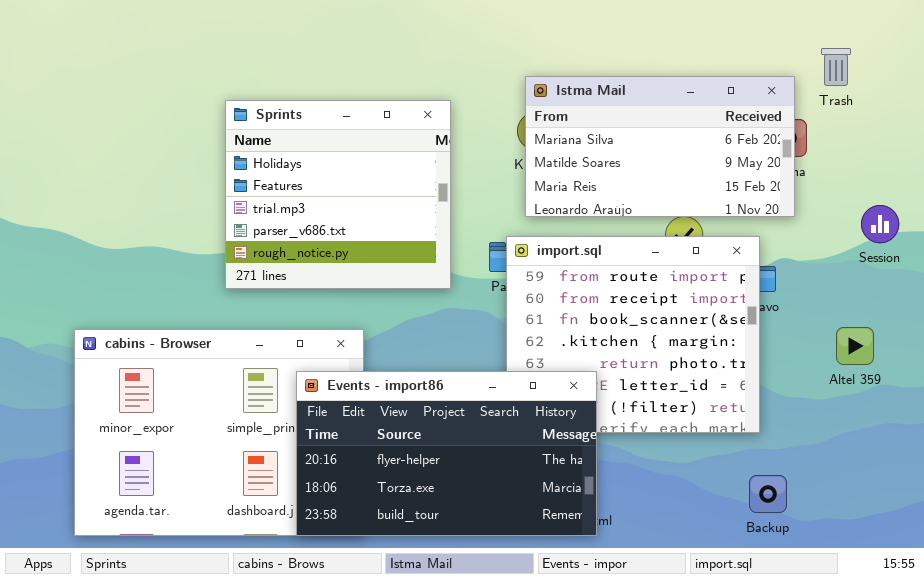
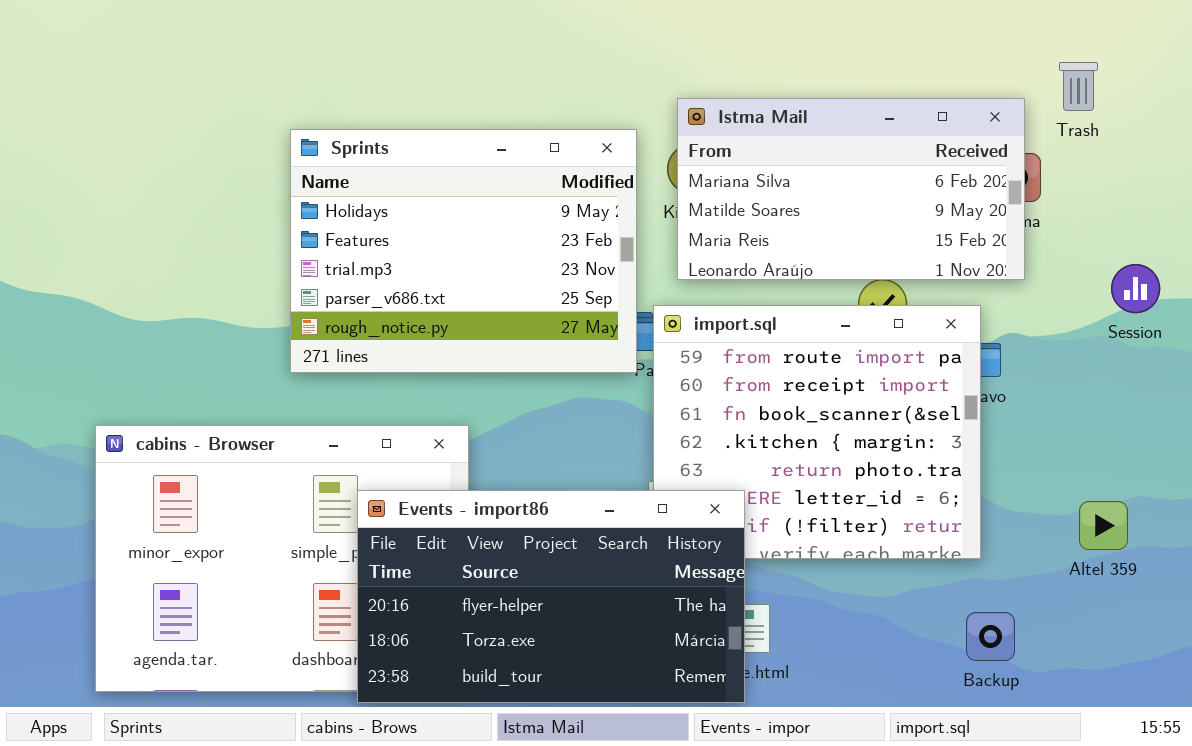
Sprints: [225,100,451,289] -> [290,129,637,373], resized
Altel 359: [836,327,874,365] -> [1079,501,1128,550], moved
Events - import86: [296,371,597,536] -> [357,490,745,703], moved

